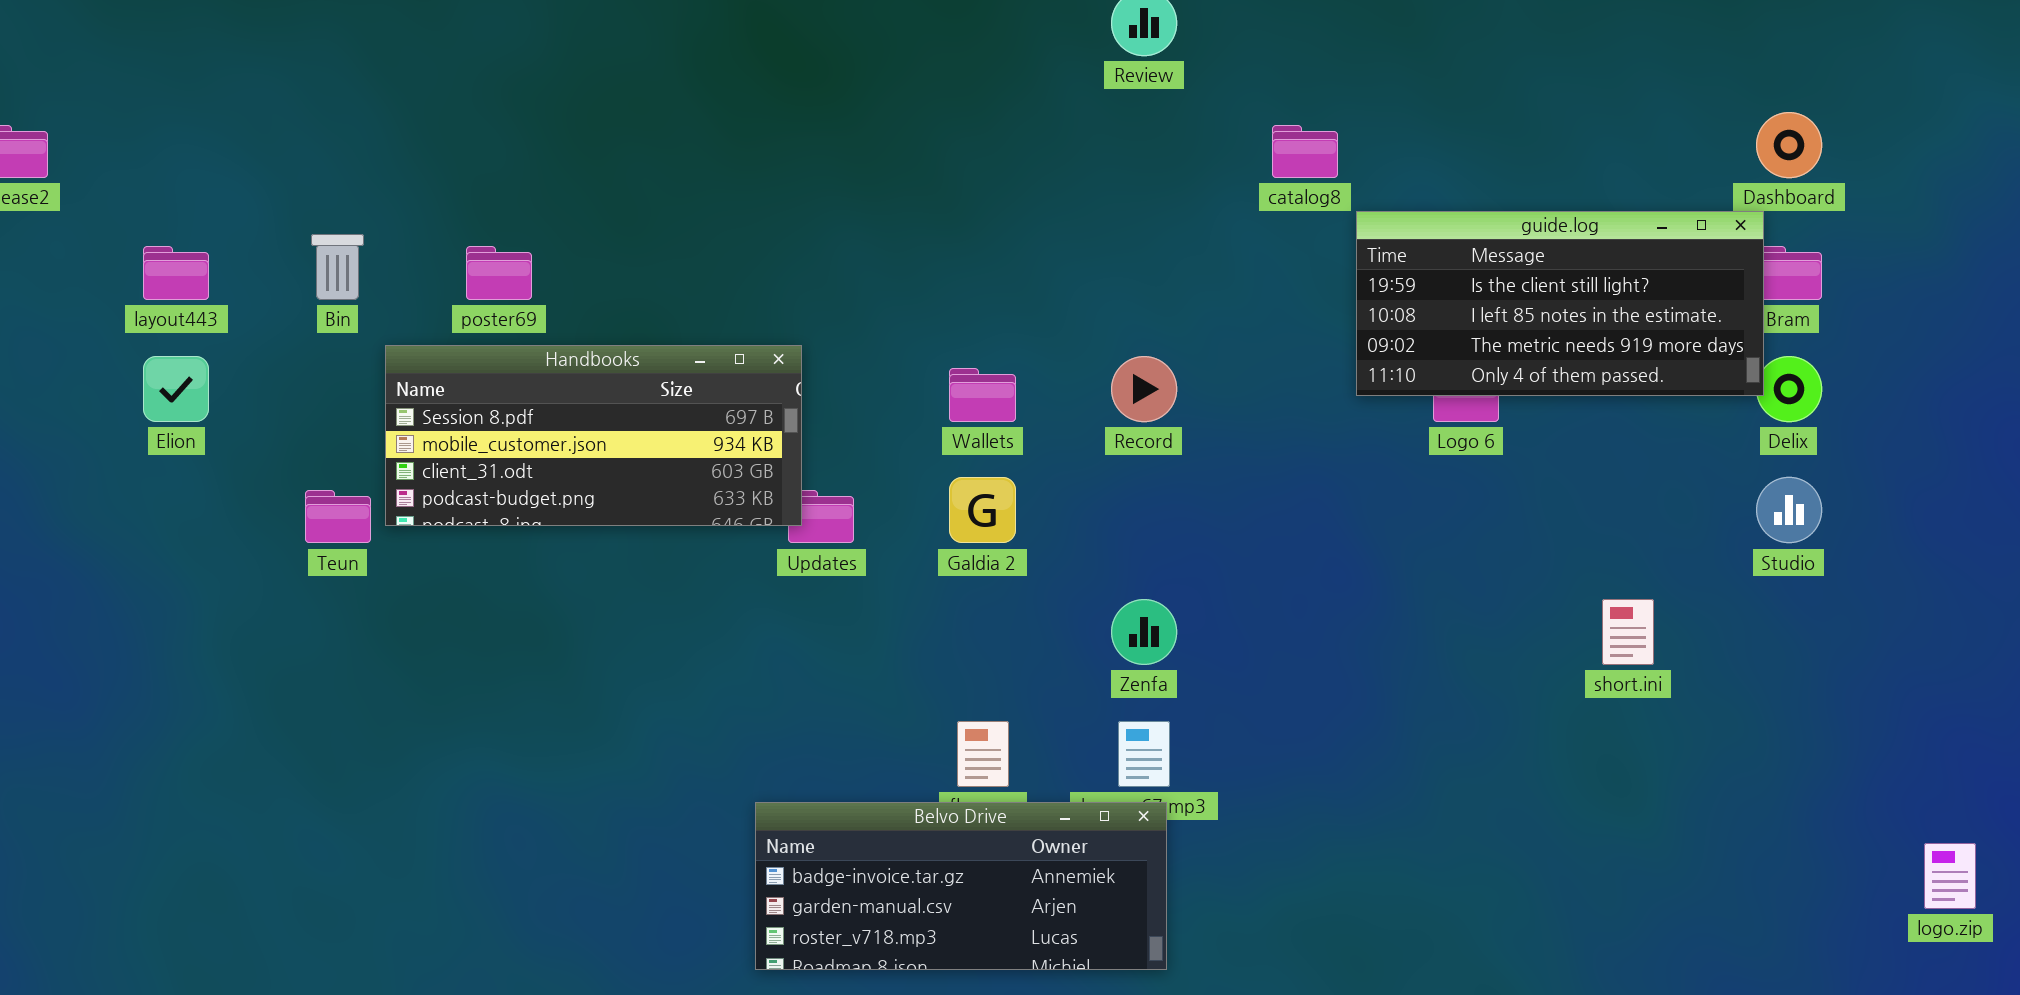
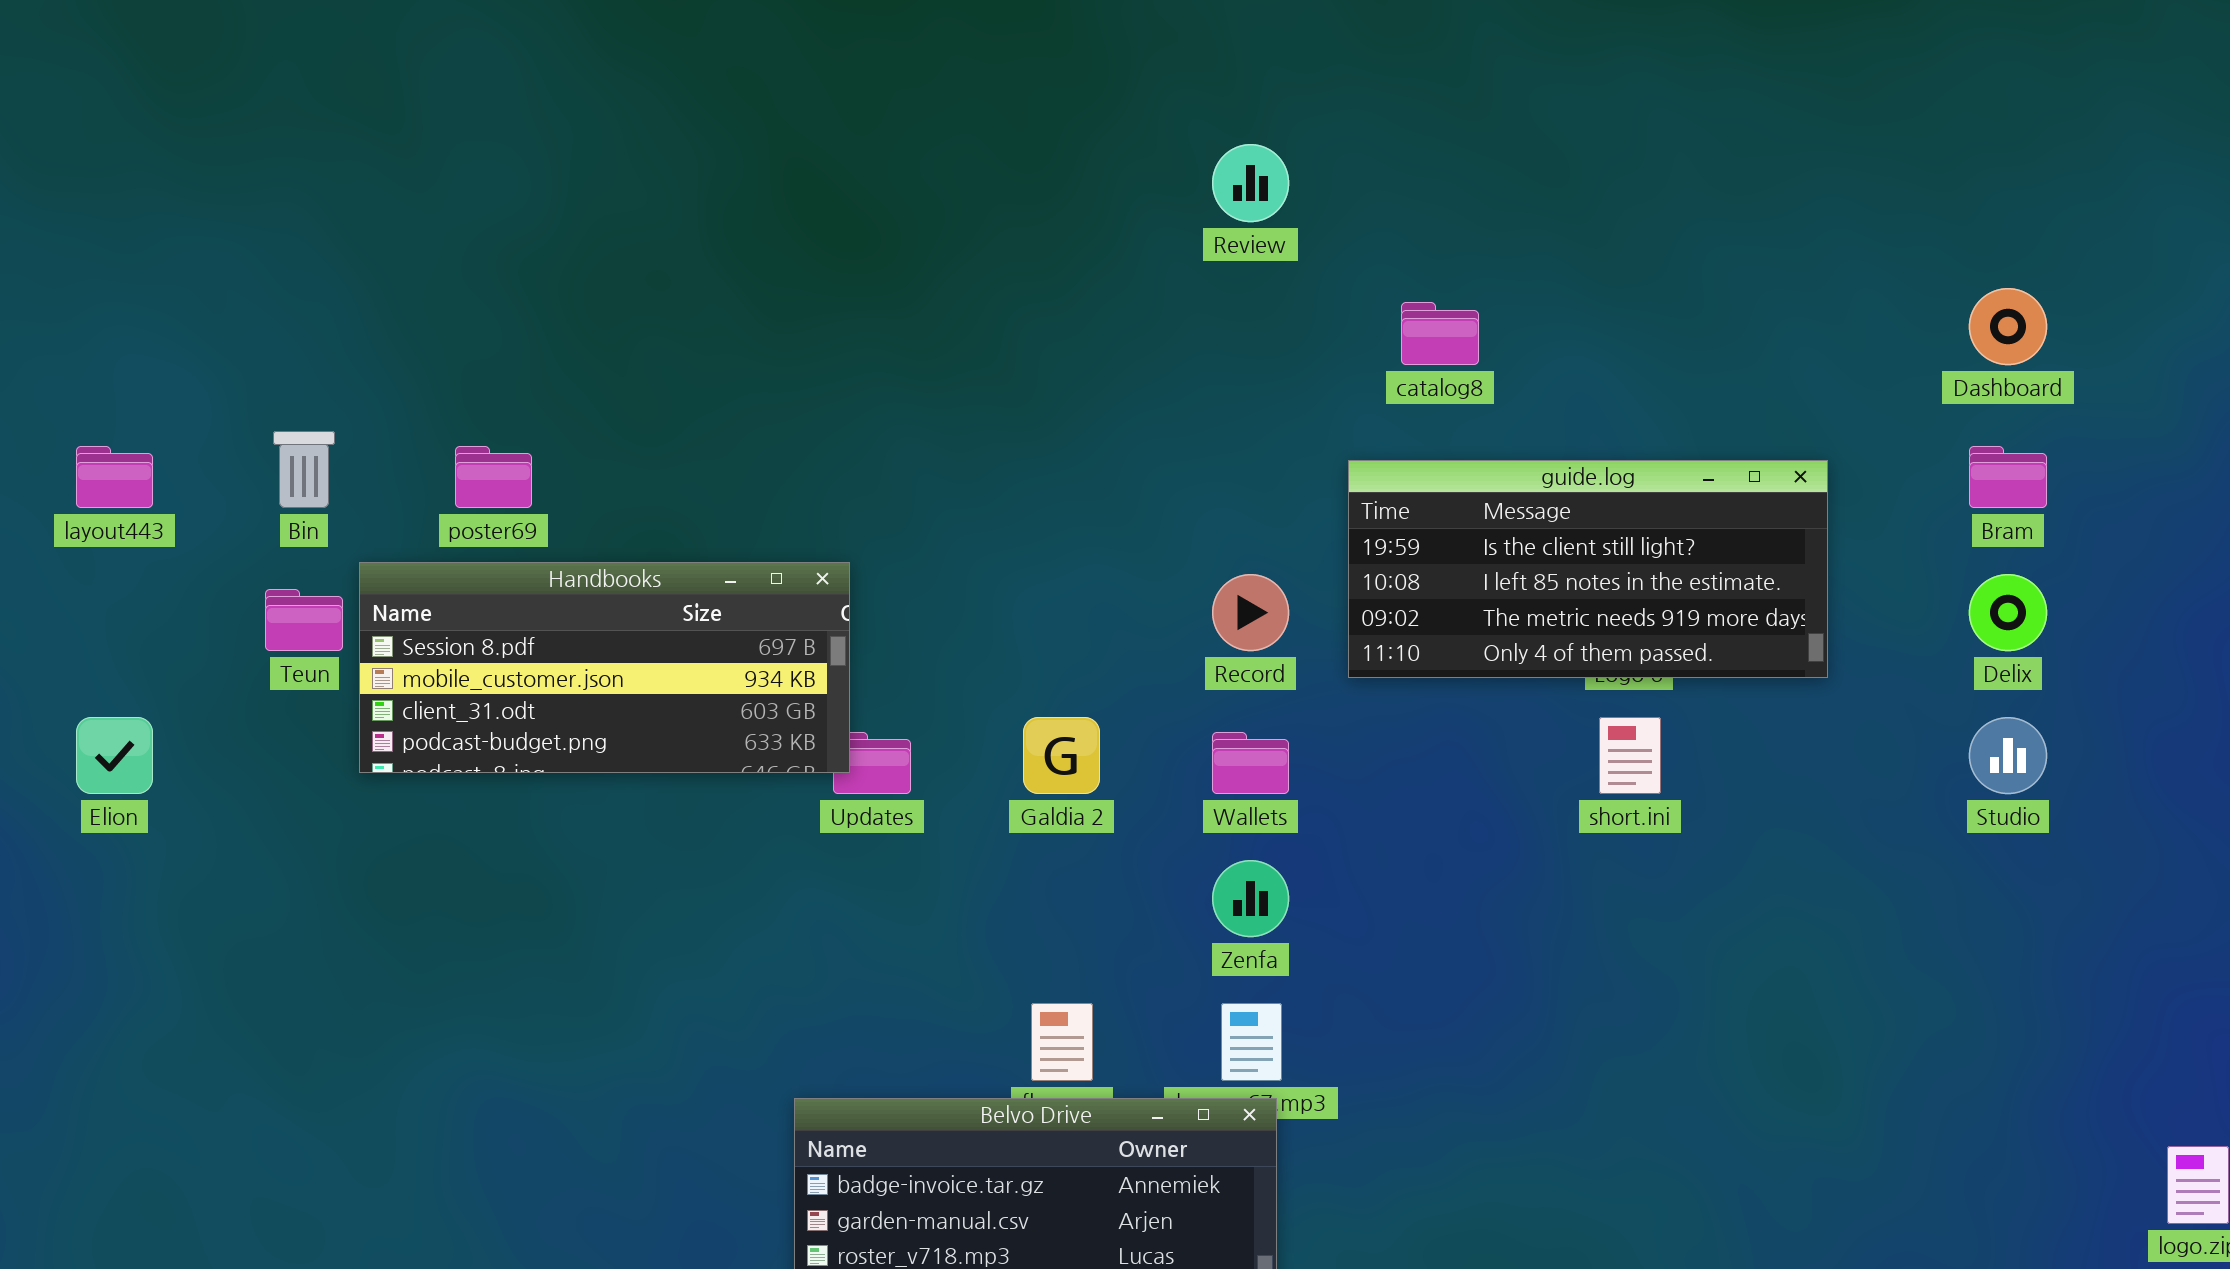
guide.log: [1356,211,1764,396] -> [1348,460,1828,678], moved
Elion: [143,356,209,422] -> [76,717,153,794], moved
Wallets: [949,368,1016,422] -> [1212,732,1289,794], moved
Teun: [305,490,371,543] -> [265,589,343,651], moved
short.ini: [1602,599,1654,665] -> [1599,717,1661,794], moved

